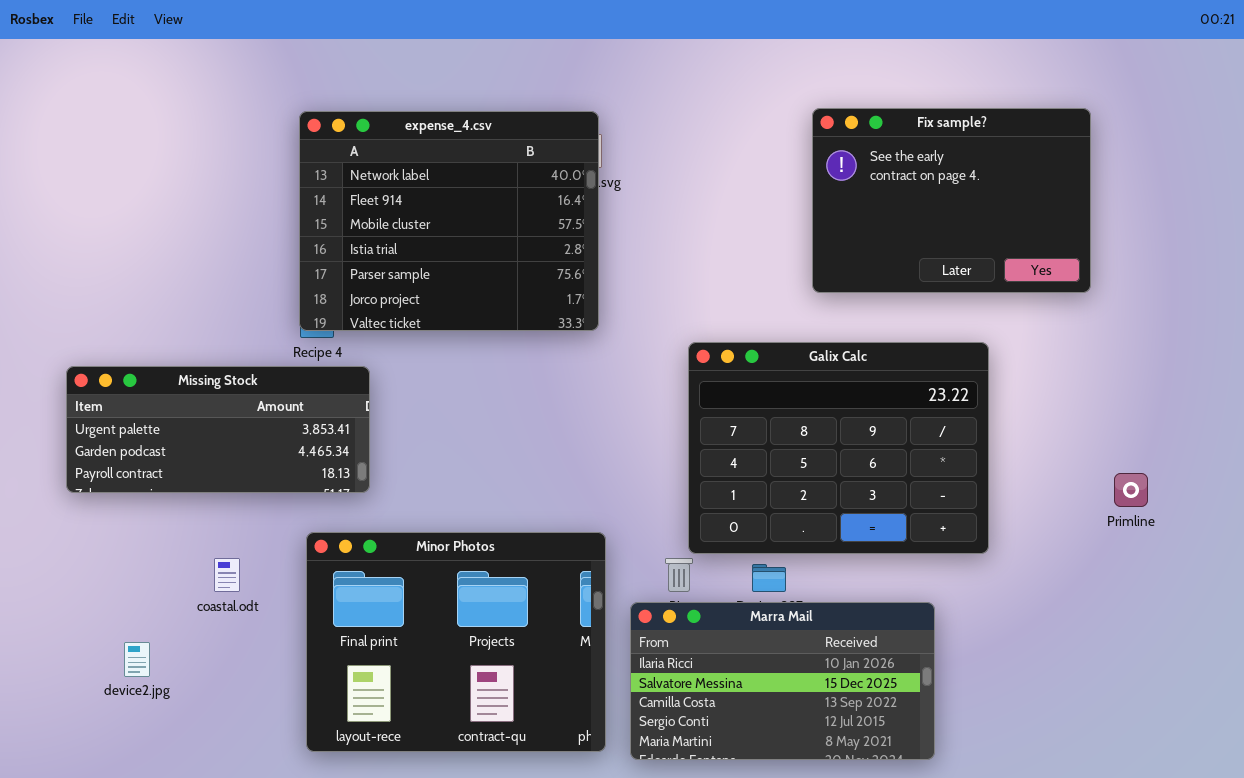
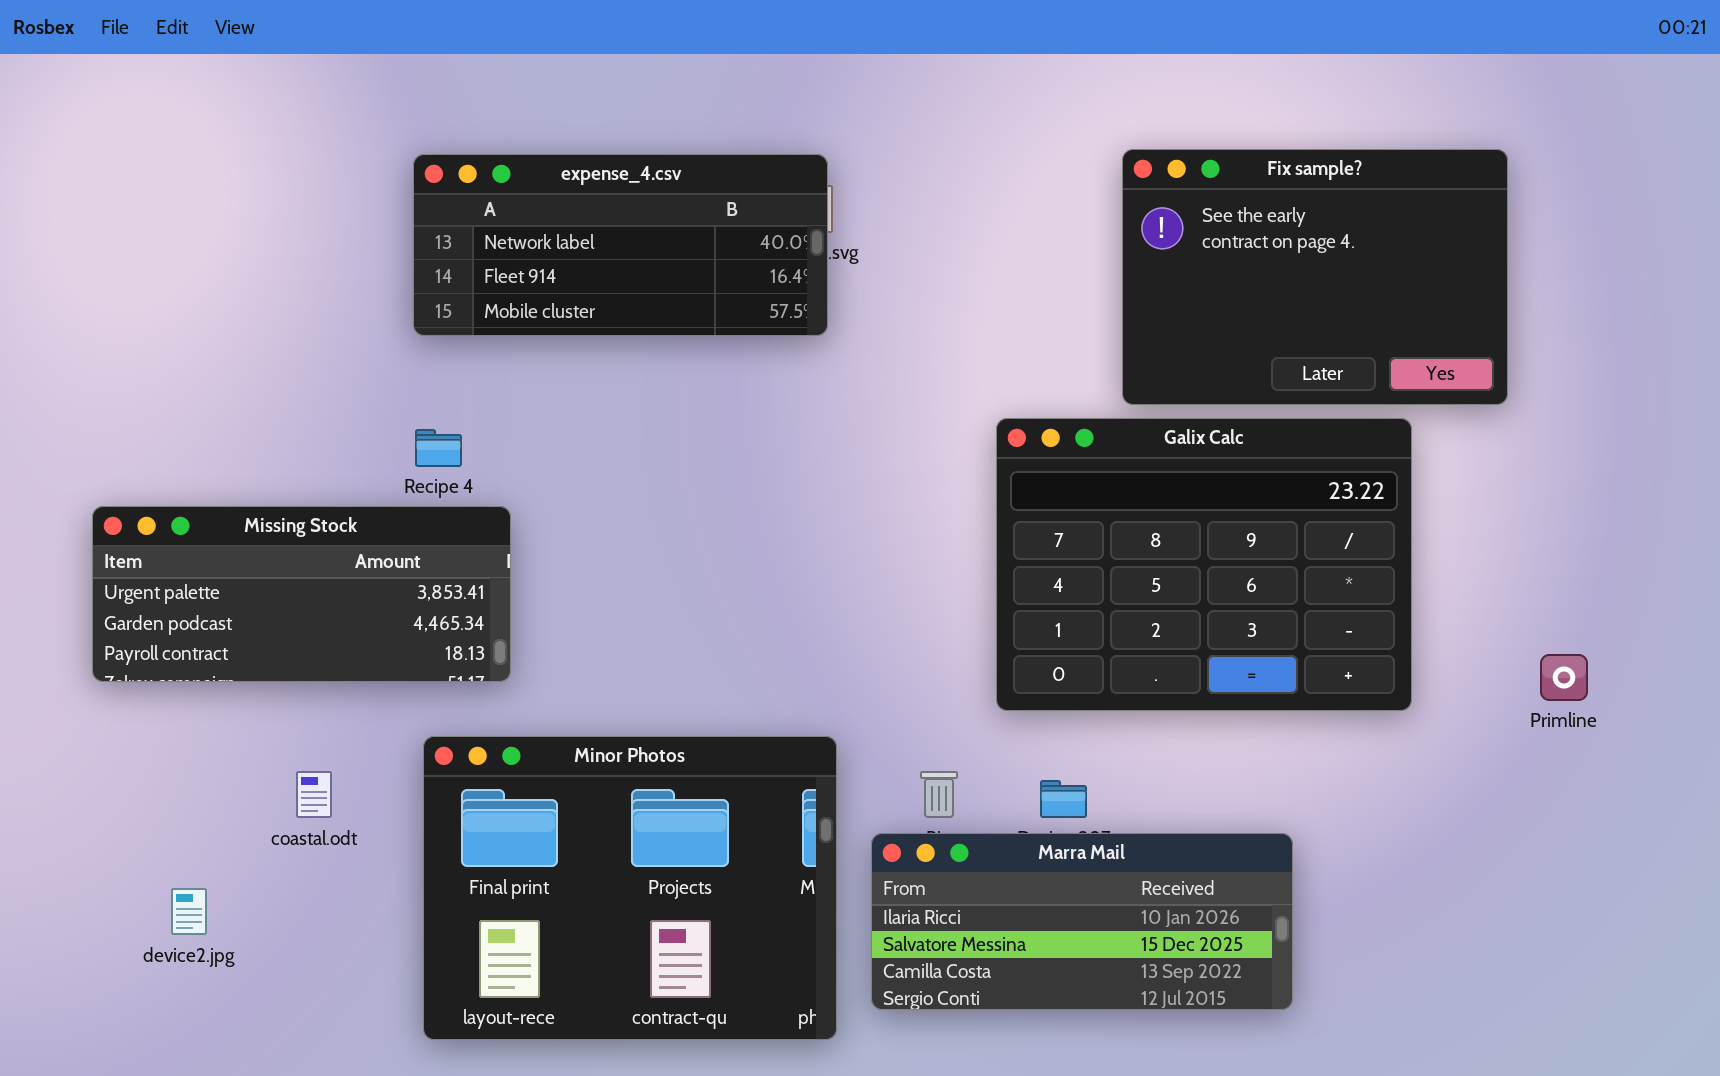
expense_4.csv: [299,111,599,331] -> [413,154,828,336], resized
Galix Calc: [688,342,989,554] -> [996,418,1412,711], moved
Marra Mail: [630,602,935,760] -> [871,833,1293,1010], resized

